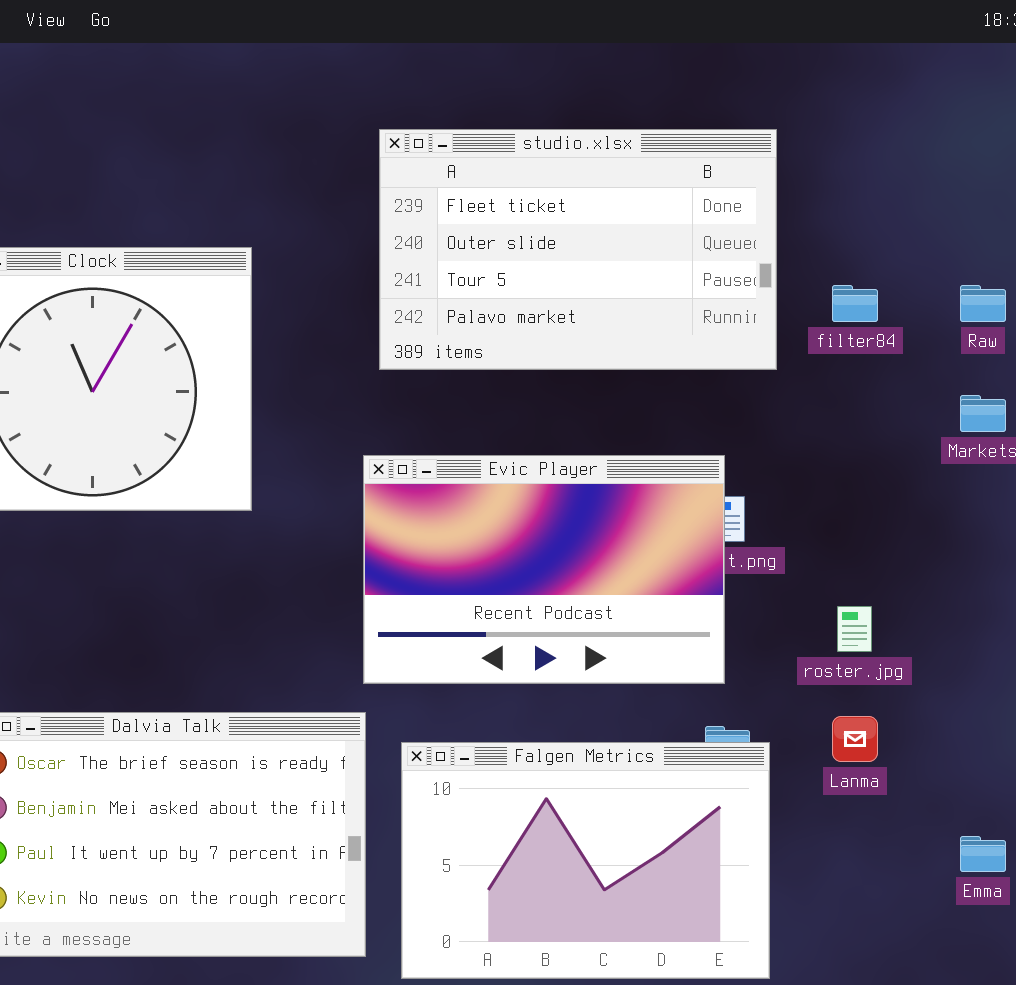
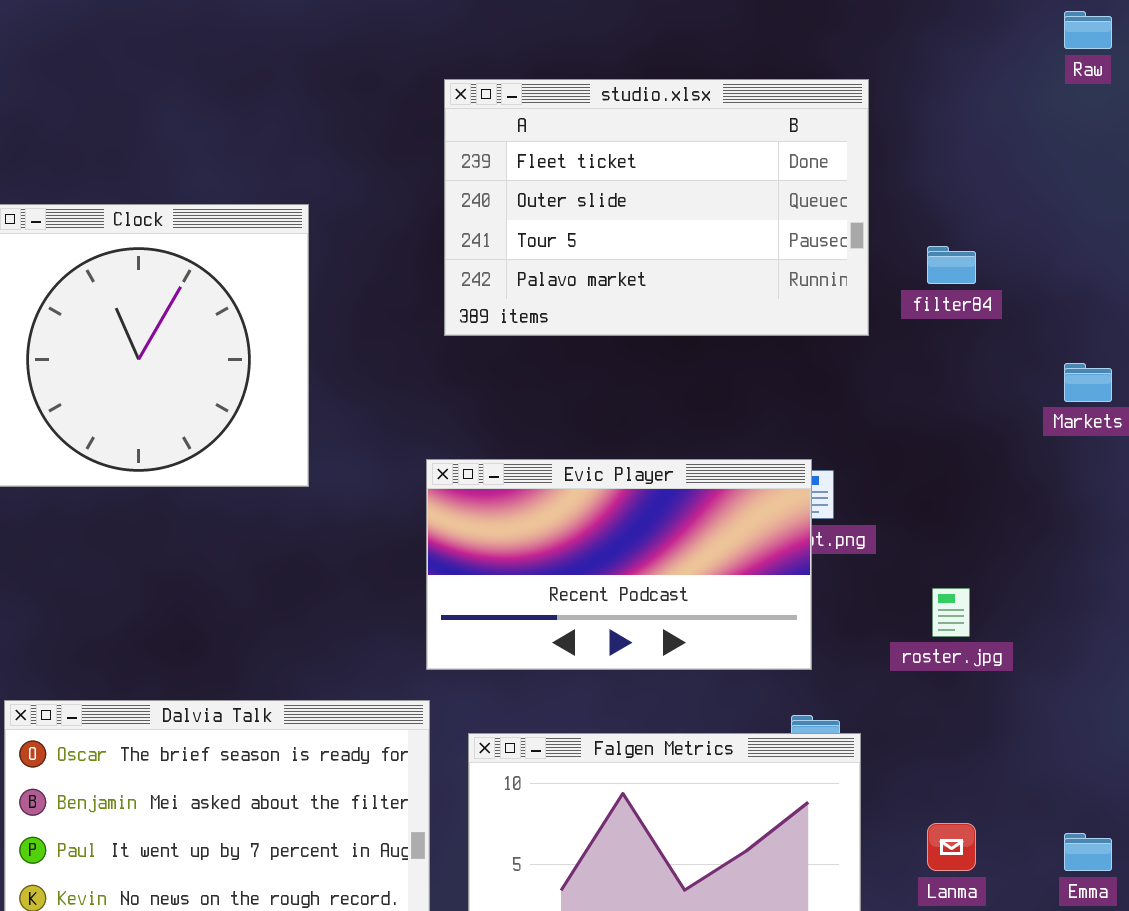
Raw: [960,285,1006,322] -> [1064,11,1112,49], moved
Evic Player: [363,455,725,684] -> [426,459,812,670], resized
Lanma: [832,716,878,762] -> [927,823,976,871], moved

